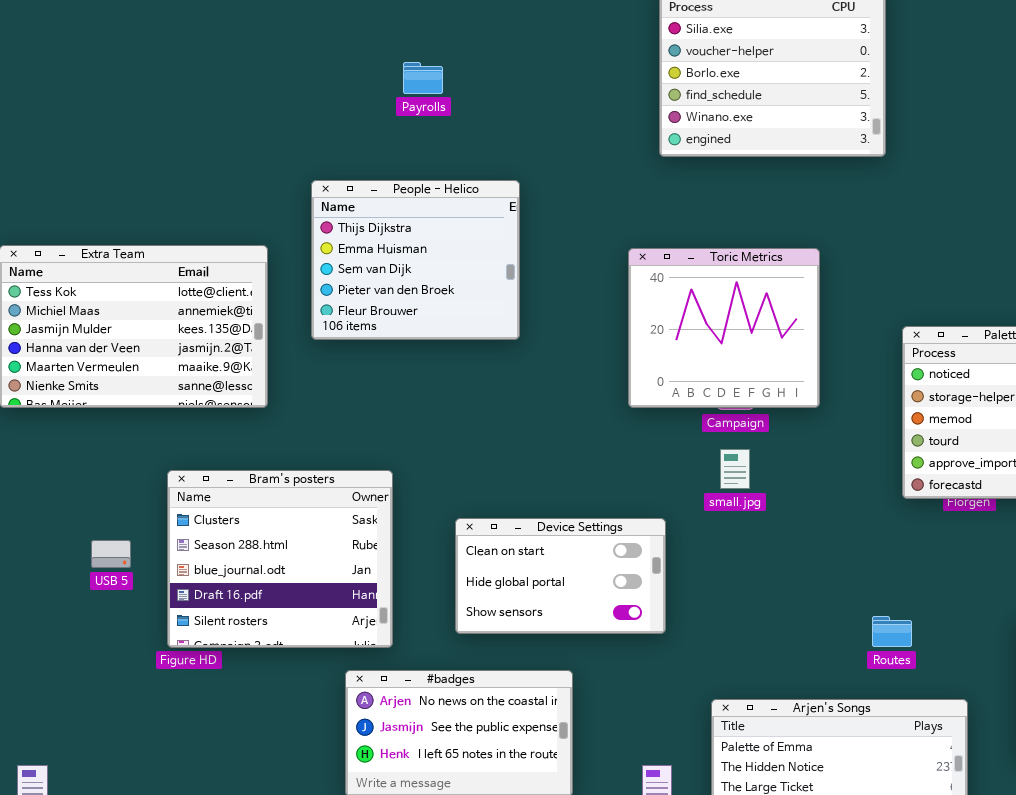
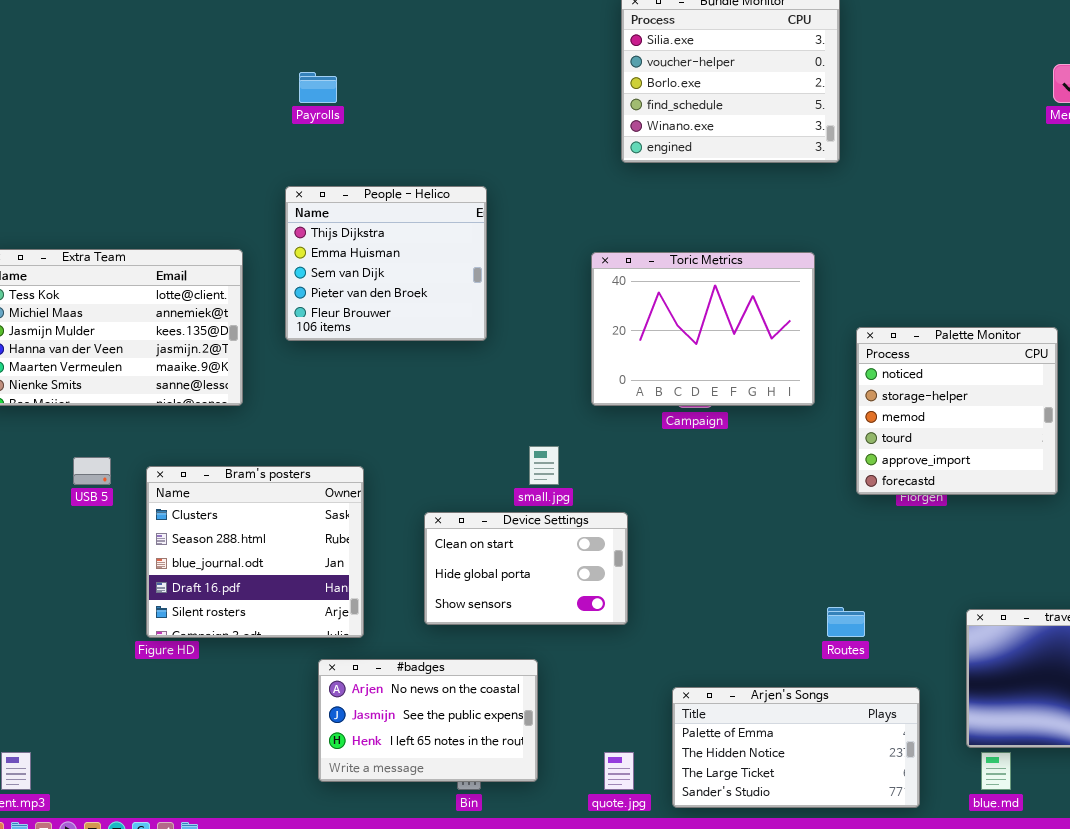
Payrolls: [403,62,443,94] -> [299,72,337,103], moved
Toric Metrics: [628,248,820,408] -> [591,252,815,406], resized
small.jpg: [720,449,750,489] -> [529,446,559,485], moved
USB 5: [91,540,131,568] -> [73,457,111,485], moved

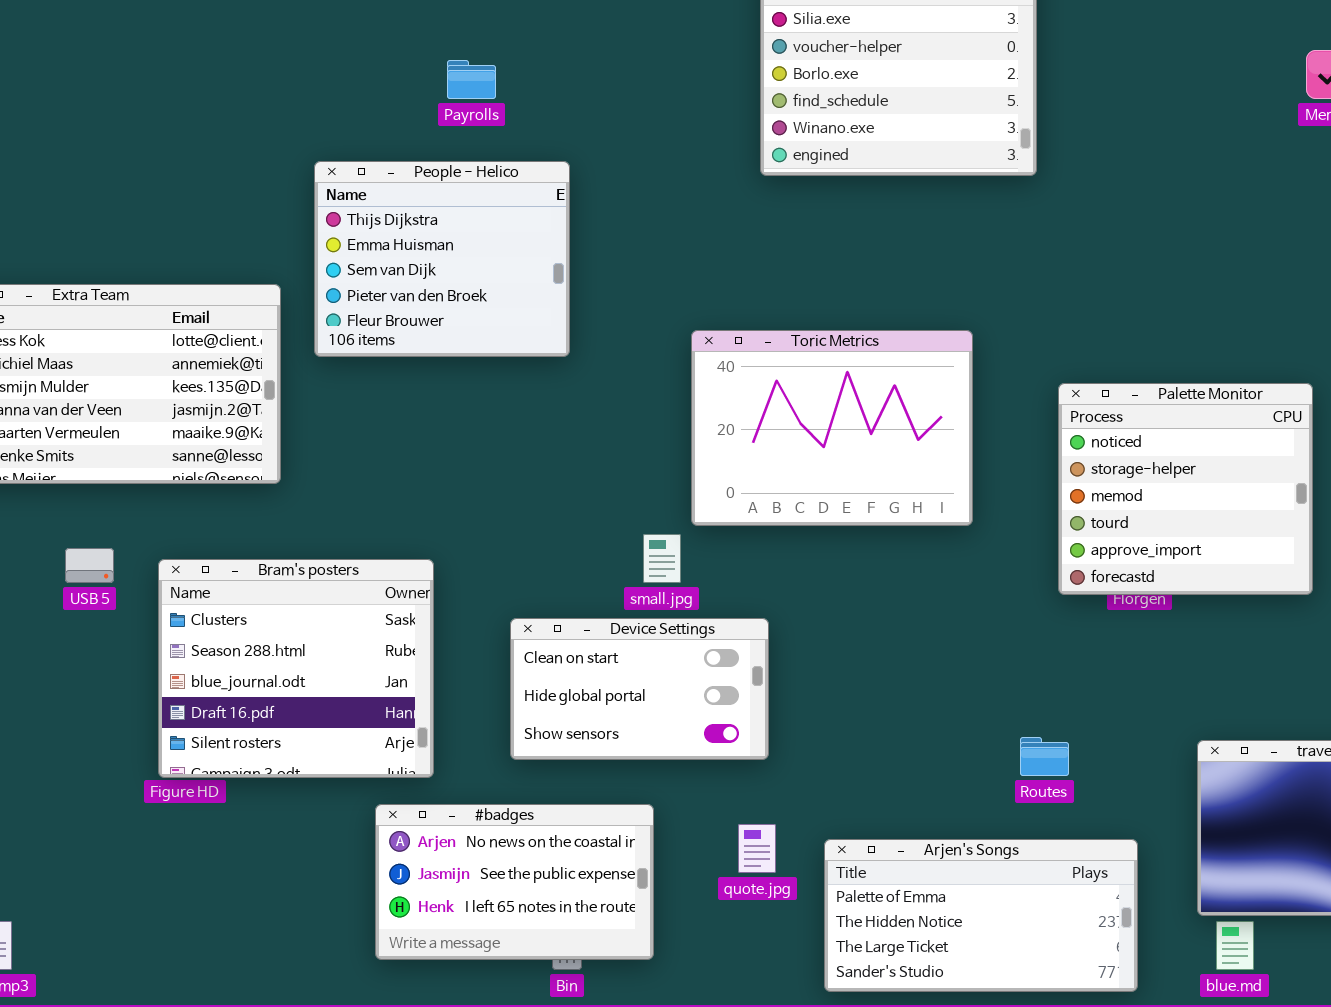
Payrolls: [299,72,337,103] -> [447,60,496,99], moved
People - Helico: [285,186,487,341] -> [314,161,570,357], moved
Toric Metrics: [591,252,815,406] -> [691,330,973,526], moved
quote.jpg: [604,752,634,790] -> [738,824,776,873], moved

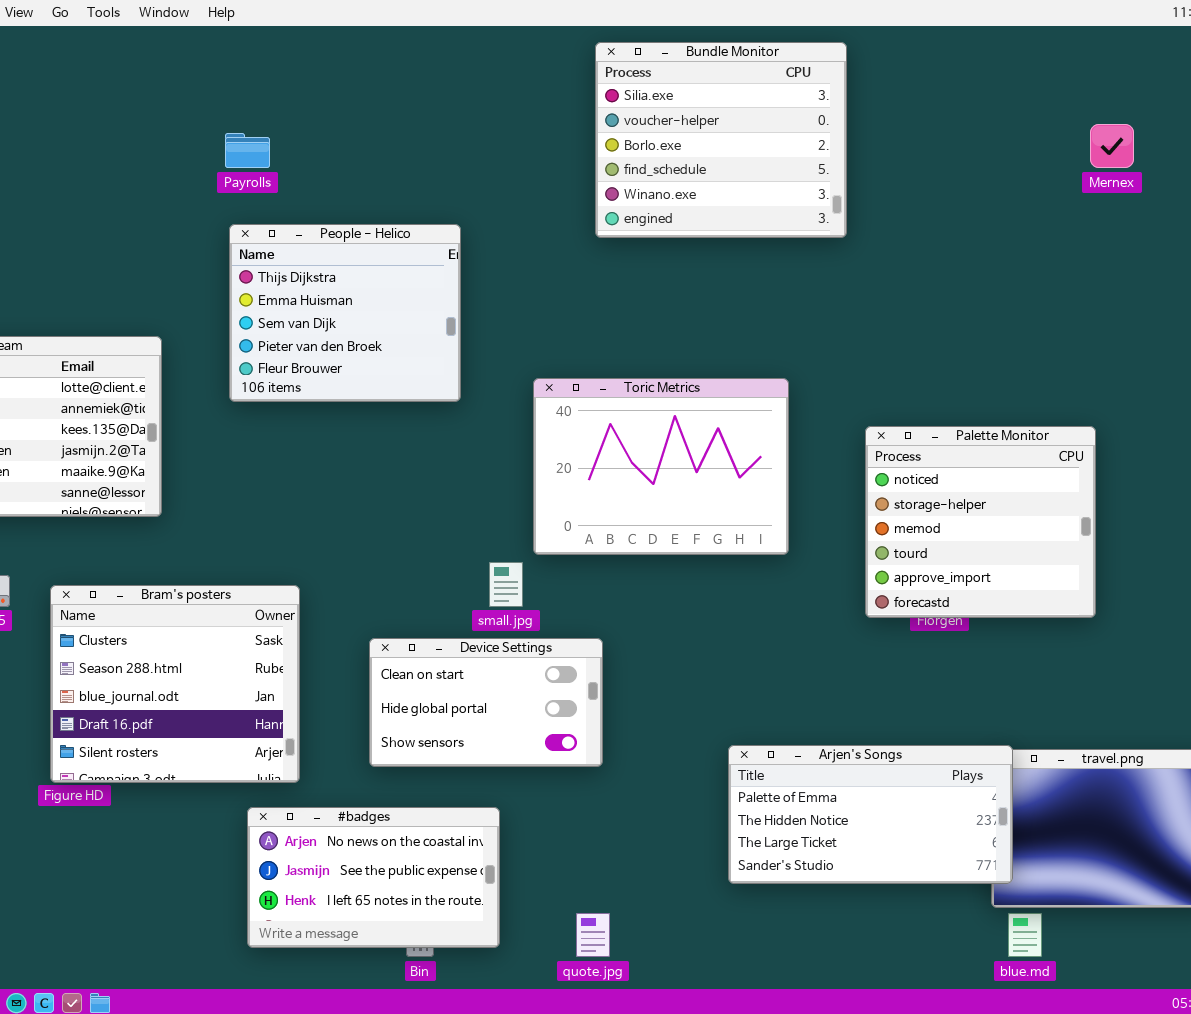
Payrolls: [447,60,496,99] -> [225,133,270,168], moved
People - Helico: [314,161,570,357] -> [229,224,461,402], moved
quote.jpg: [738,824,776,873] -> [576,913,610,957], moved
Arjen's Songs: [824,839,1138,992] -> [728,745,1013,884], moved

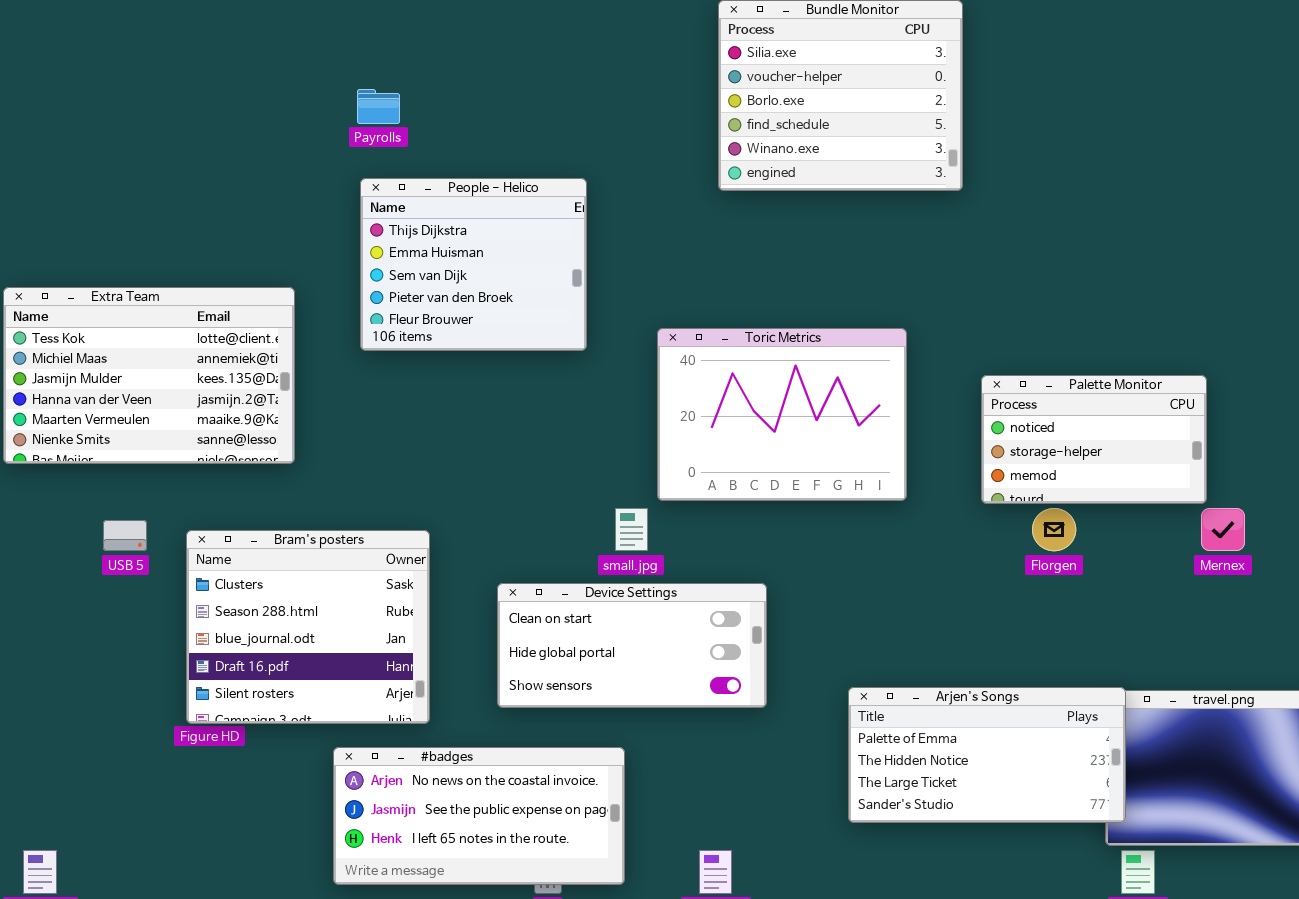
Mernex: [1090,124,1134,168] -> [1201,508,1245,551], moved
Palette Monitor: [865,426,1096,618] -> [981,375,1207,504], resized
Device Settings: [369,638,603,767] -> [497,583,767,708], resized
#badges: [247,807,500,948] -> [333,747,625,885], resized

